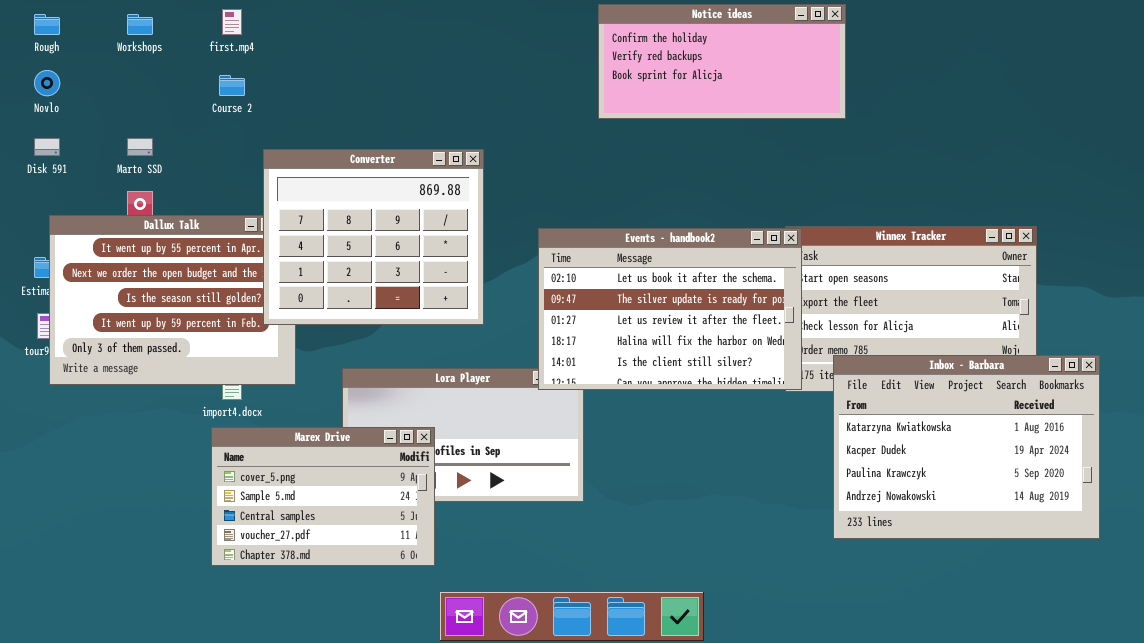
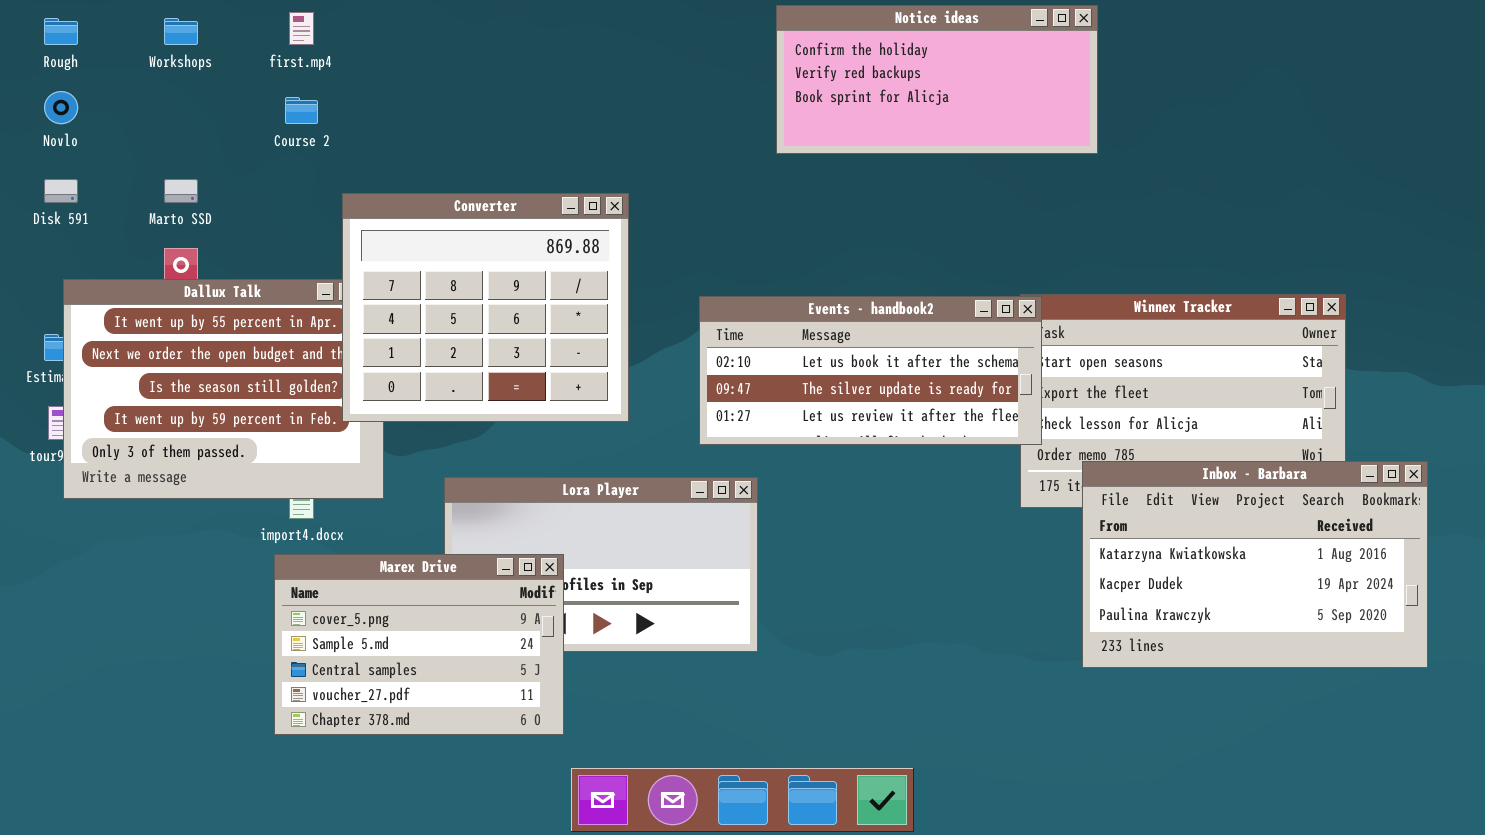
Events - handbook2: [538,228,802,390] -> [699,296,1042,445], resized
Inbox - Barbara: [833,355,1100,539] -> [1082,461,1428,668], resized

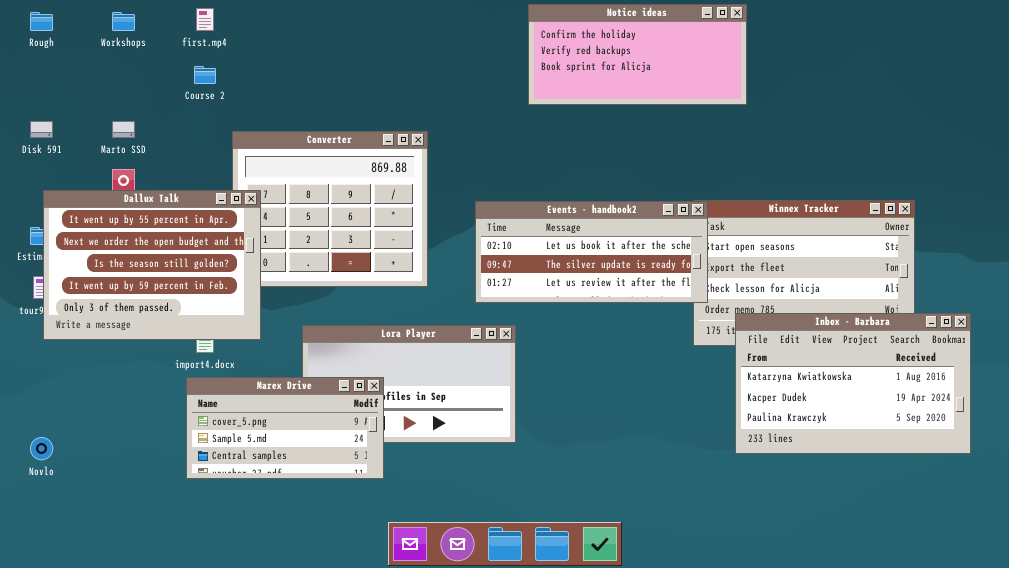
Novlo: [44,91,78,124] -> [30,437,53,460], moved
Dallux Talk: [63,279,384,499] -> [43,190,261,340], raised
Marex Drive: [274,554,564,735] -> [186,377,384,479], resized

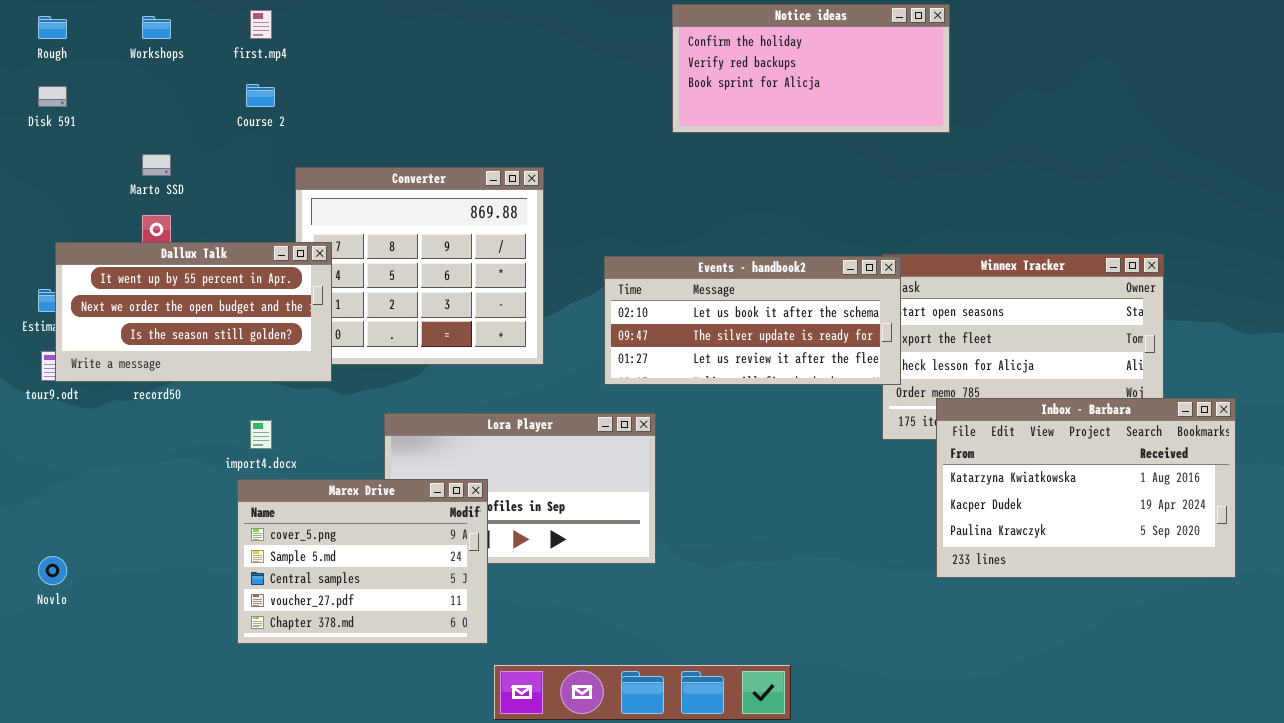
Disk 591: [30,121,53,138] -> [38,86,67,107], moved
Dallux Talk: [43,190,261,340] -> [55,242,332,382], resized
Marex Drive: [186,377,384,479] -> [237,479,488,644], resized

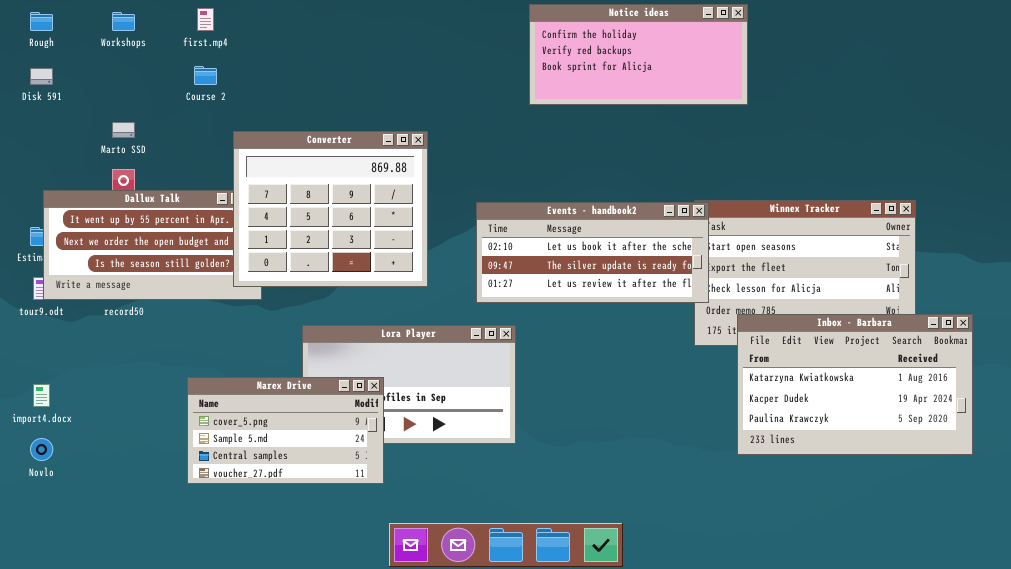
Converter: [295,167,544,365] -> [233,131,428,287], raised
import4.docx: [250,420,272,449] -> [33,384,50,407], moved
Marex Drive: [237,479,488,644] -> [187,377,384,484], resized

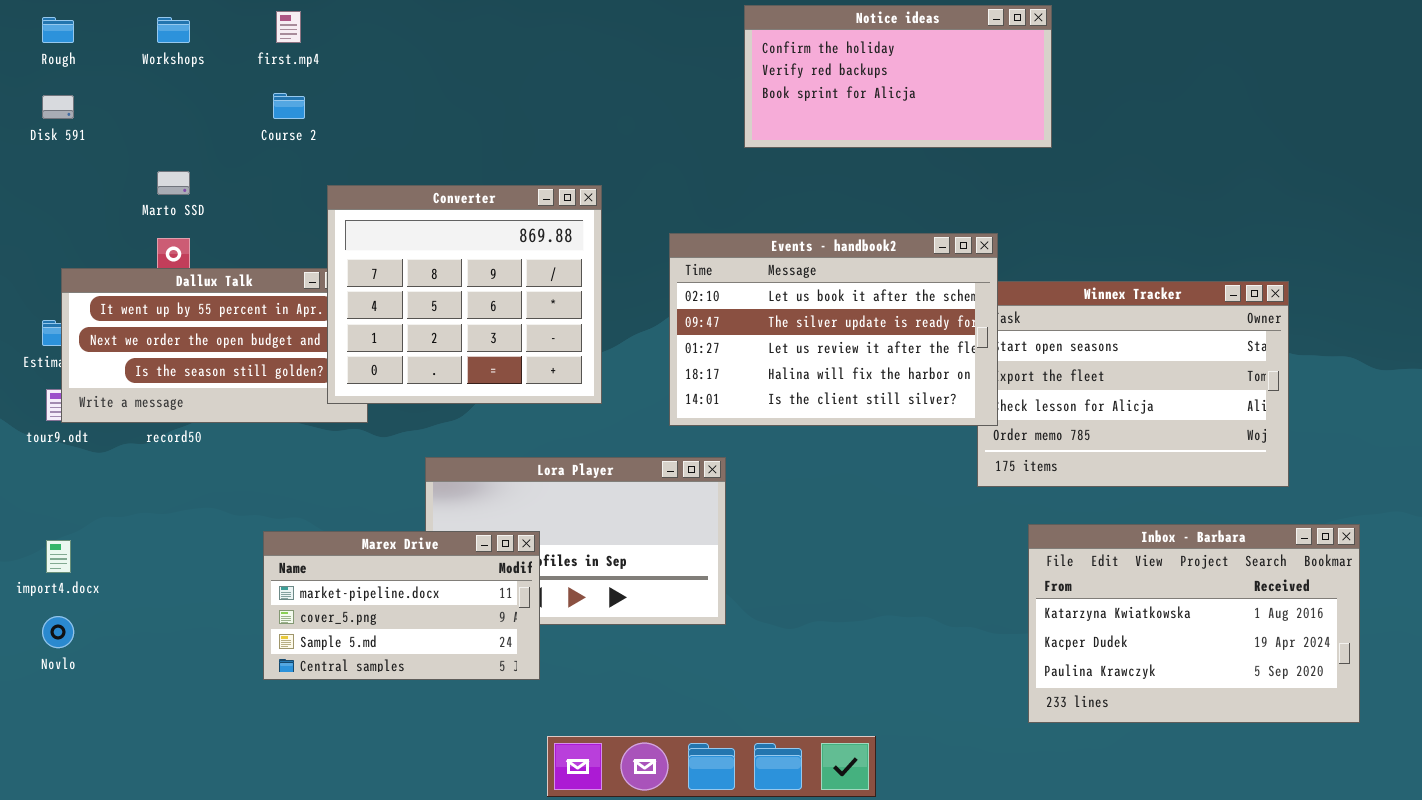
Events - handbook2: [476,202,709,303] -> [669,233,998,426], resized
Inbox - Barbara: [737,314,973,455] -> [1028,524,1360,723], moved
Marex Drive: [187,377,384,484] -> [263,531,540,680], scrolled up 1 row

